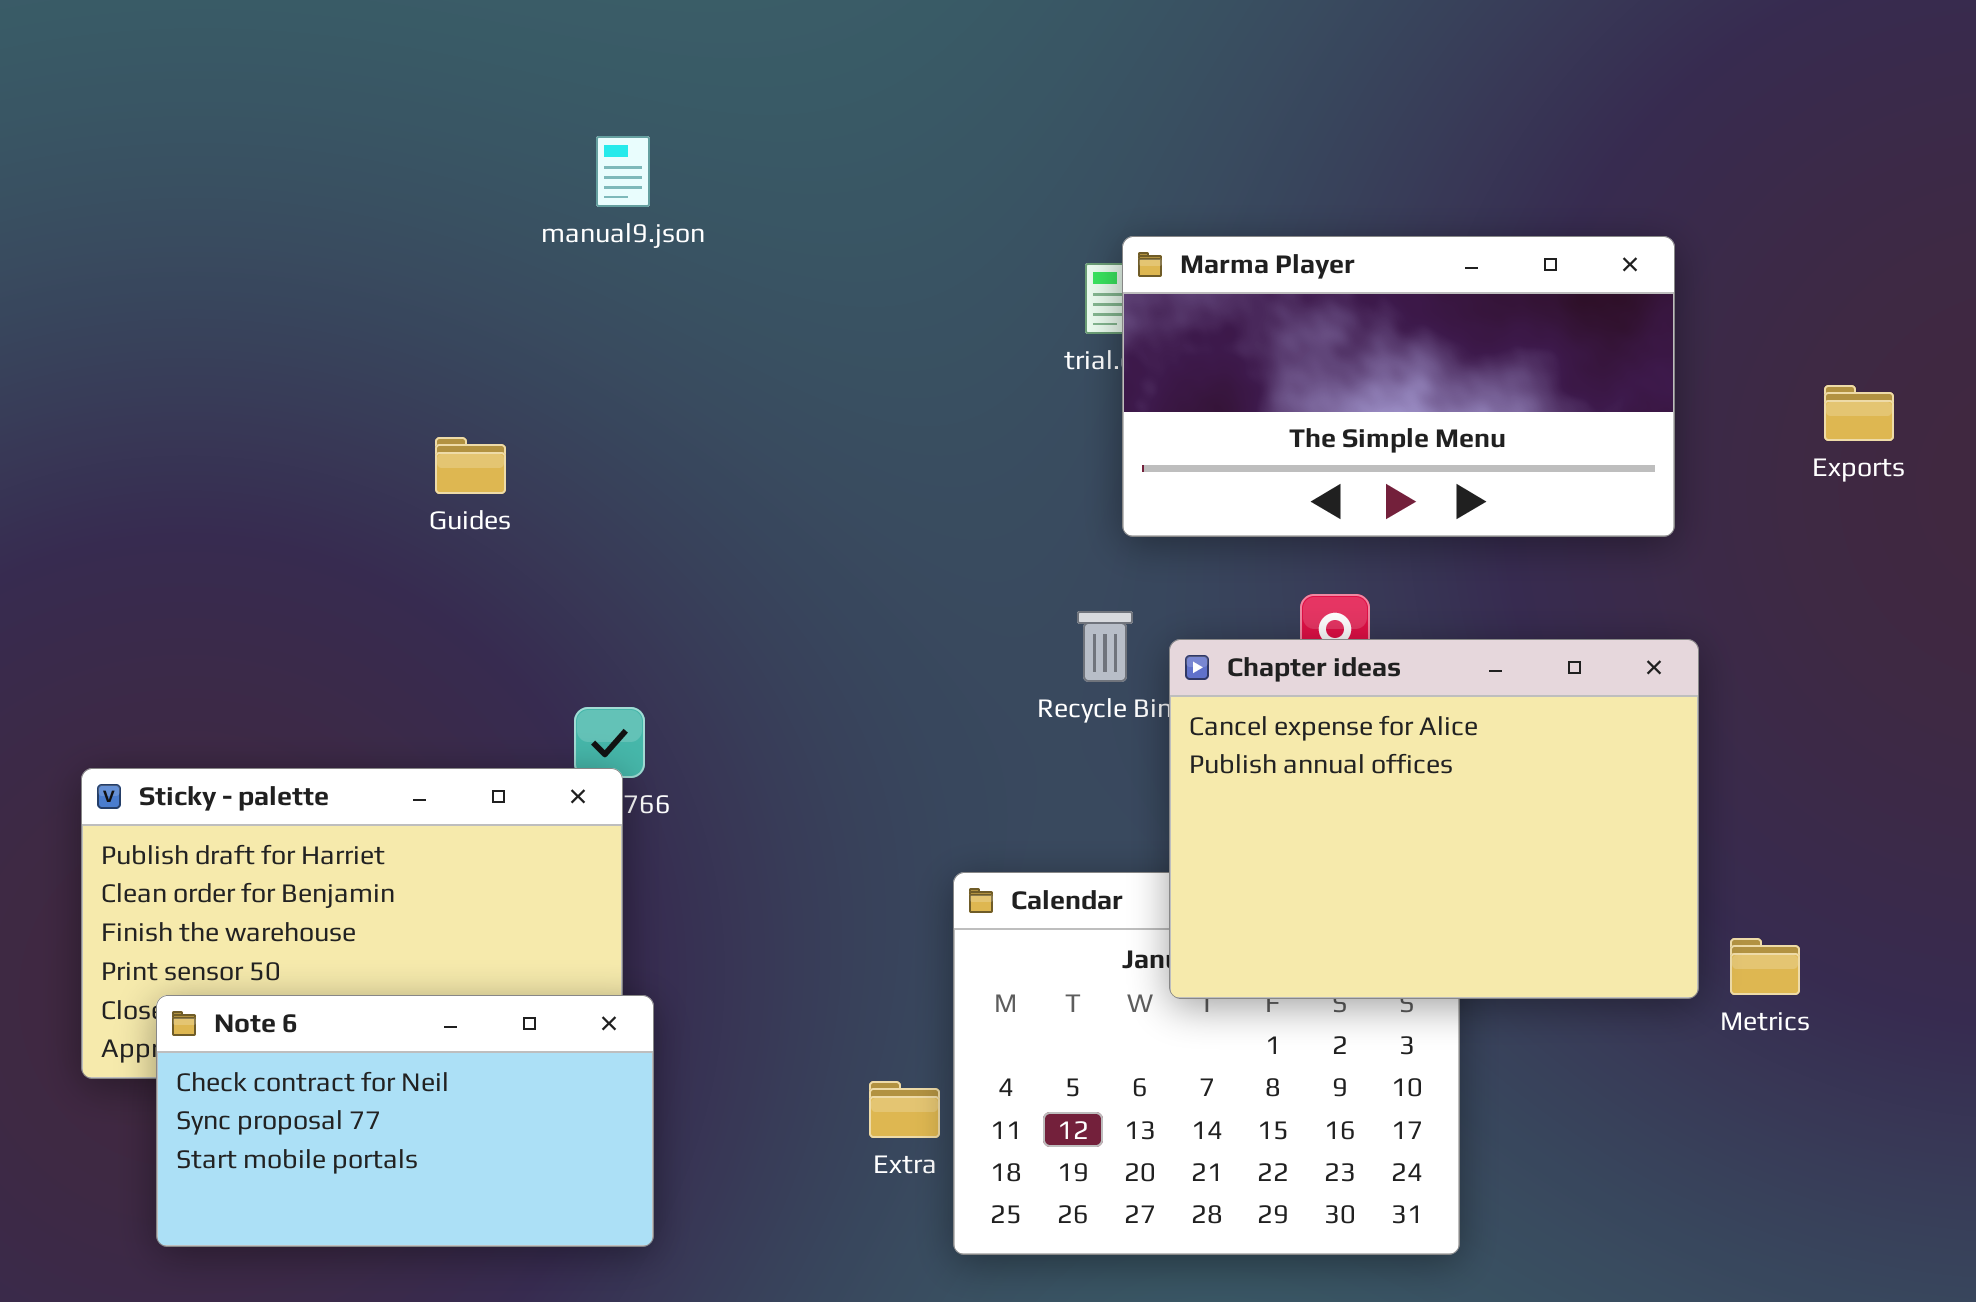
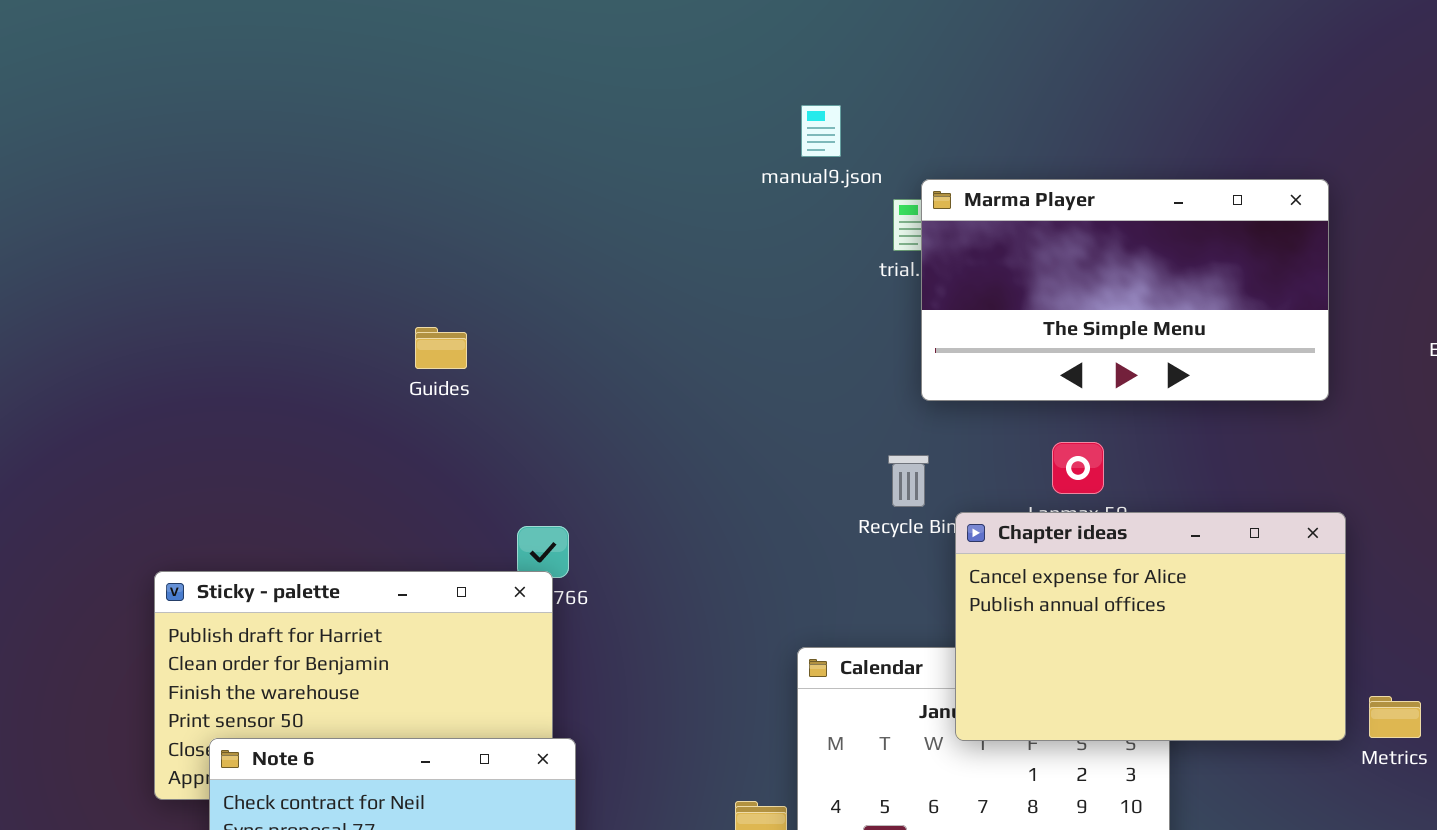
manual9.json: [596,136,650,207] -> [801,105,841,157], moved
Chapter ideas: [1169,639,1699,999] -> [955,512,1346,741], resized

